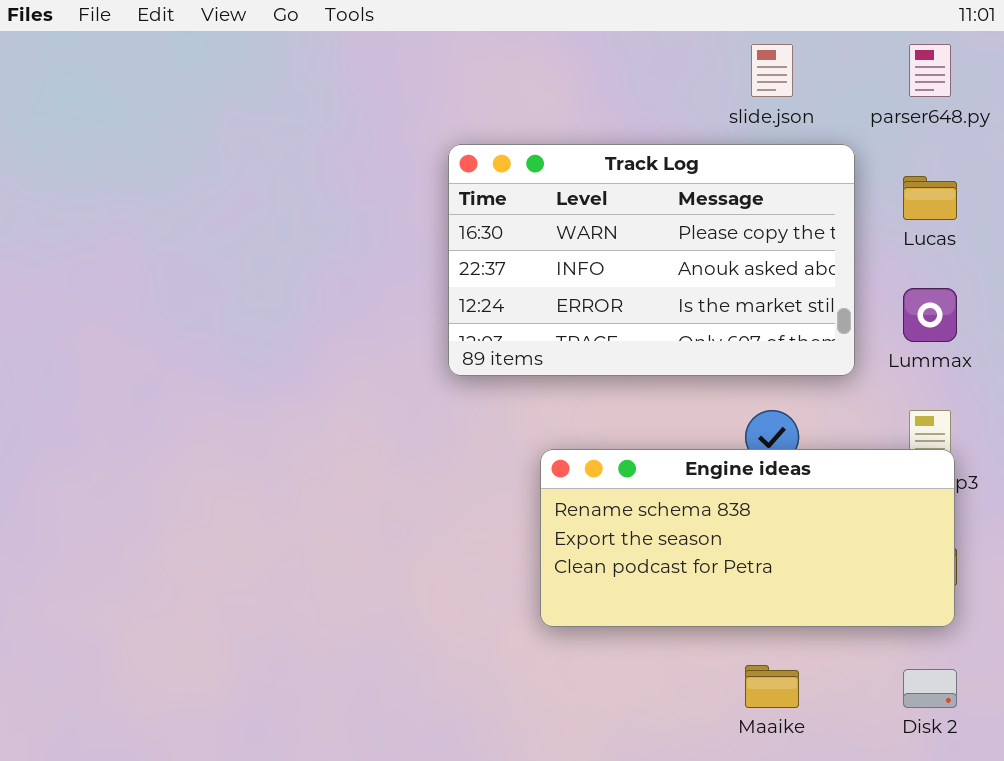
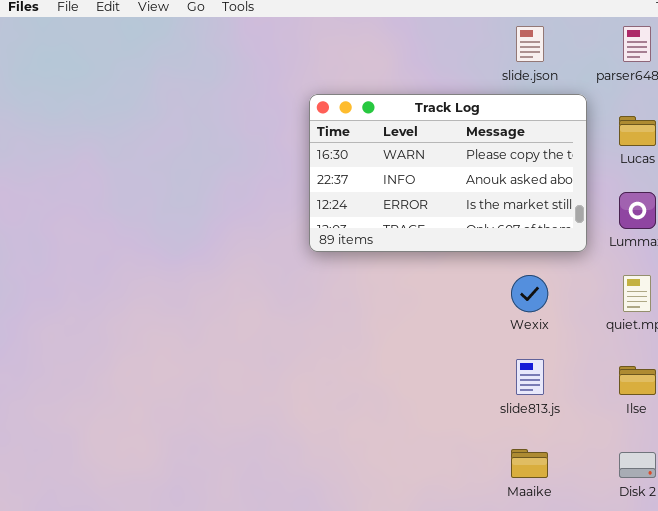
Engine ideas: [540,449,955,627] -> none, closed

